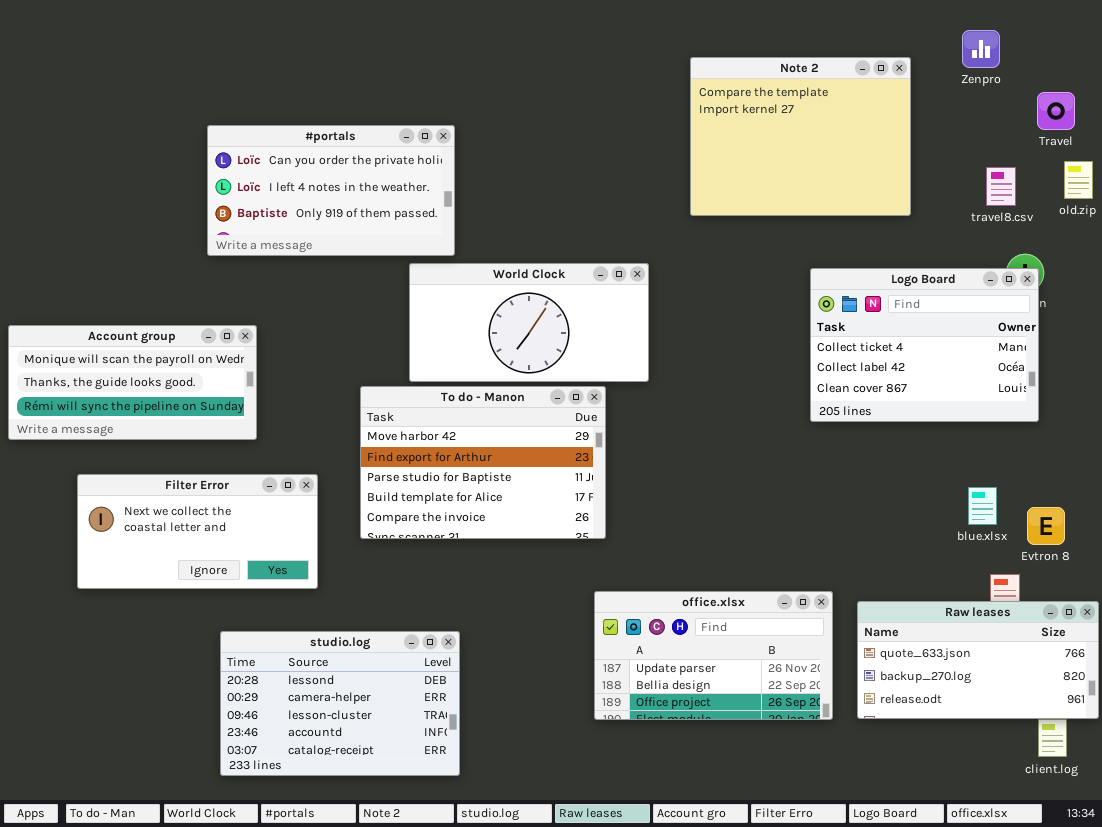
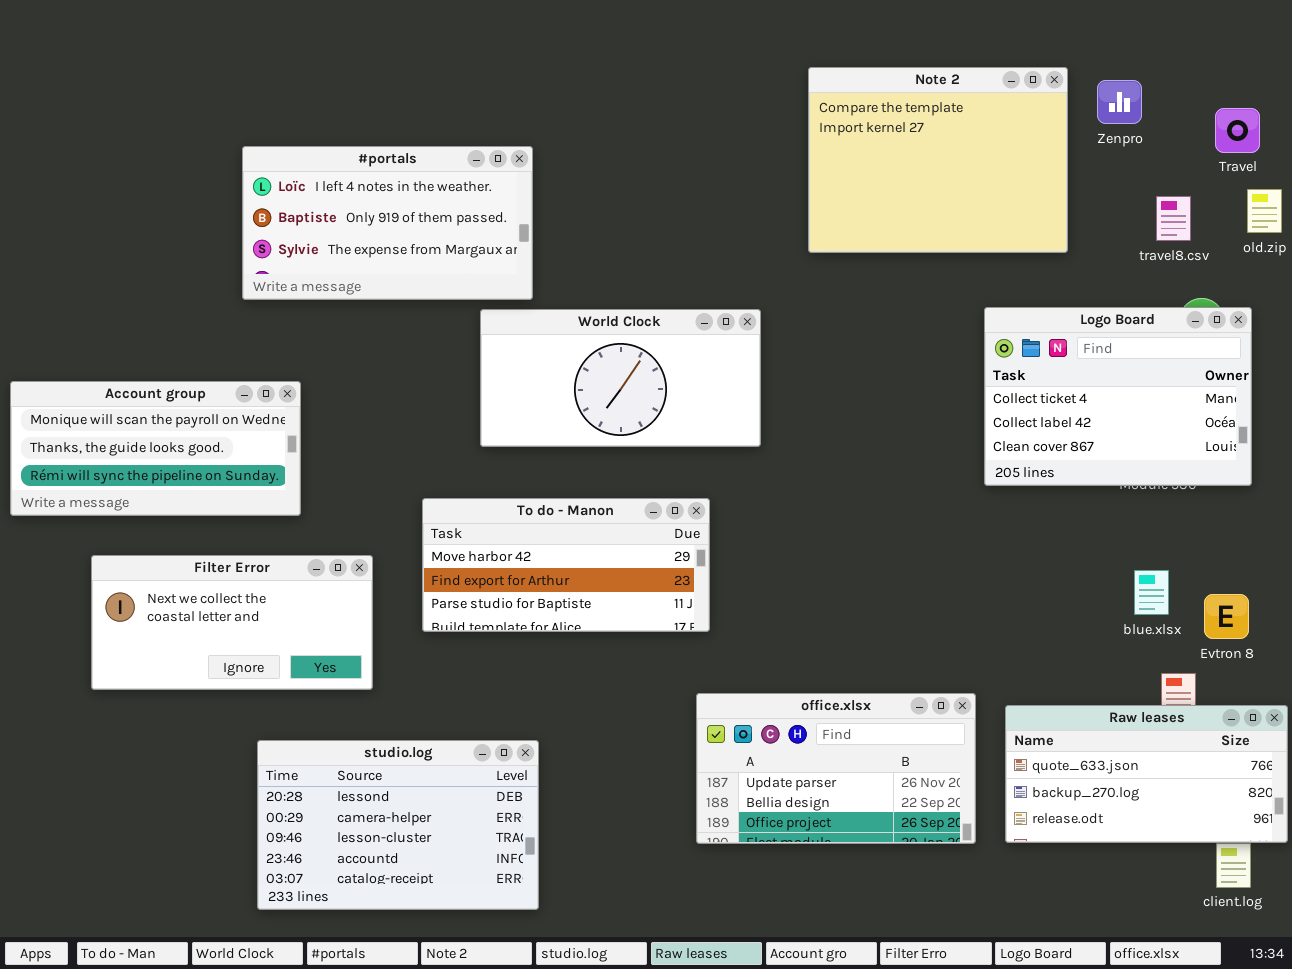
Zenpro: [962,30,1000,68] -> [1097,80,1142,124], moved
#portals: [207,125,455,256] -> [242,146,533,300], scrolled down 1 row
Logo Board: [810,268,1039,422] -> [984,307,1252,486], moved
To do - Manon: [360,386,606,539] -> [422,498,710,632], resized

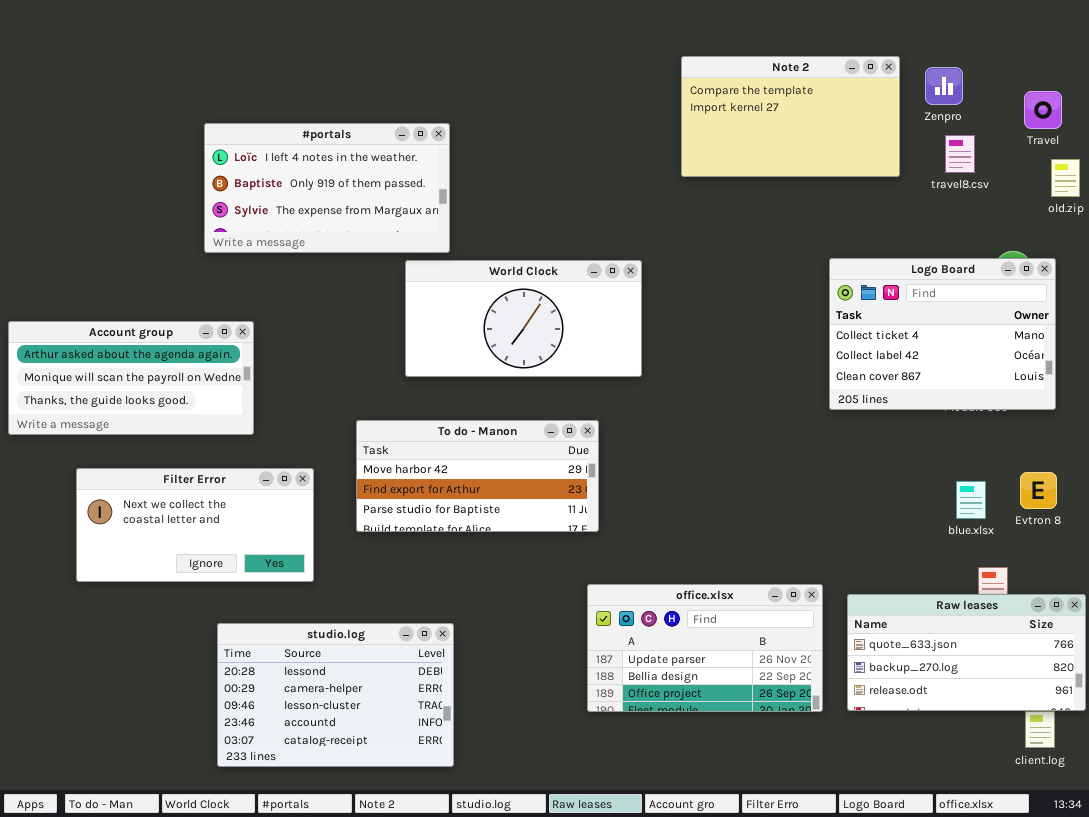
Note 2: [808,67,1068,253] -> [681,56,900,177], resized
travel8.csv: [1156,196,1191,241] -> [945,135,975,173], moved
Account group: [10,381,301,516] -> [8,321,254,435], scrolled up 1 row
Evtron 8: [1204,594,1249,639] -> [1020,472,1057,509], moved

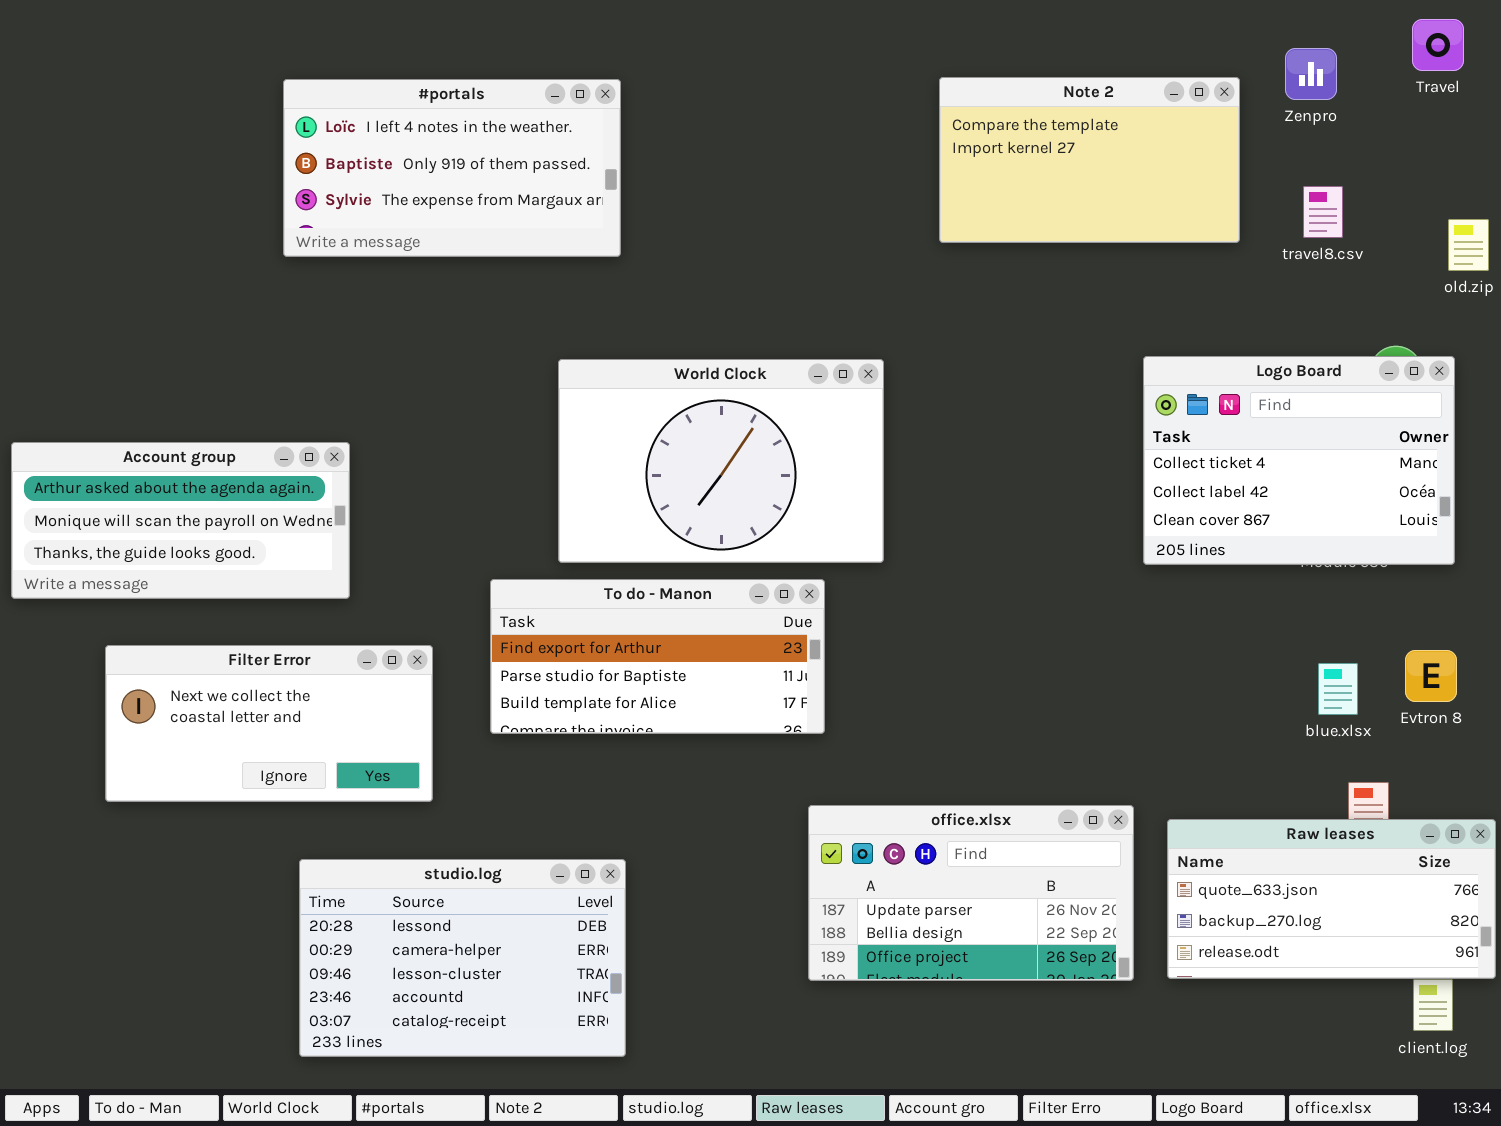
Zenpro: [925,67,963,105] -> [1285,48,1337,100], moved
Travel: [1024,91,1062,129] -> [1412,19,1464,71], moved
#portals: [204,123,450,253] -> [283,79,621,257], moved
World Clock: [405,260,642,377] -> [558,359,884,563], resized
To do - Manon: [356,420,599,532] -> [490,579,825,734], scrolled down 1 row

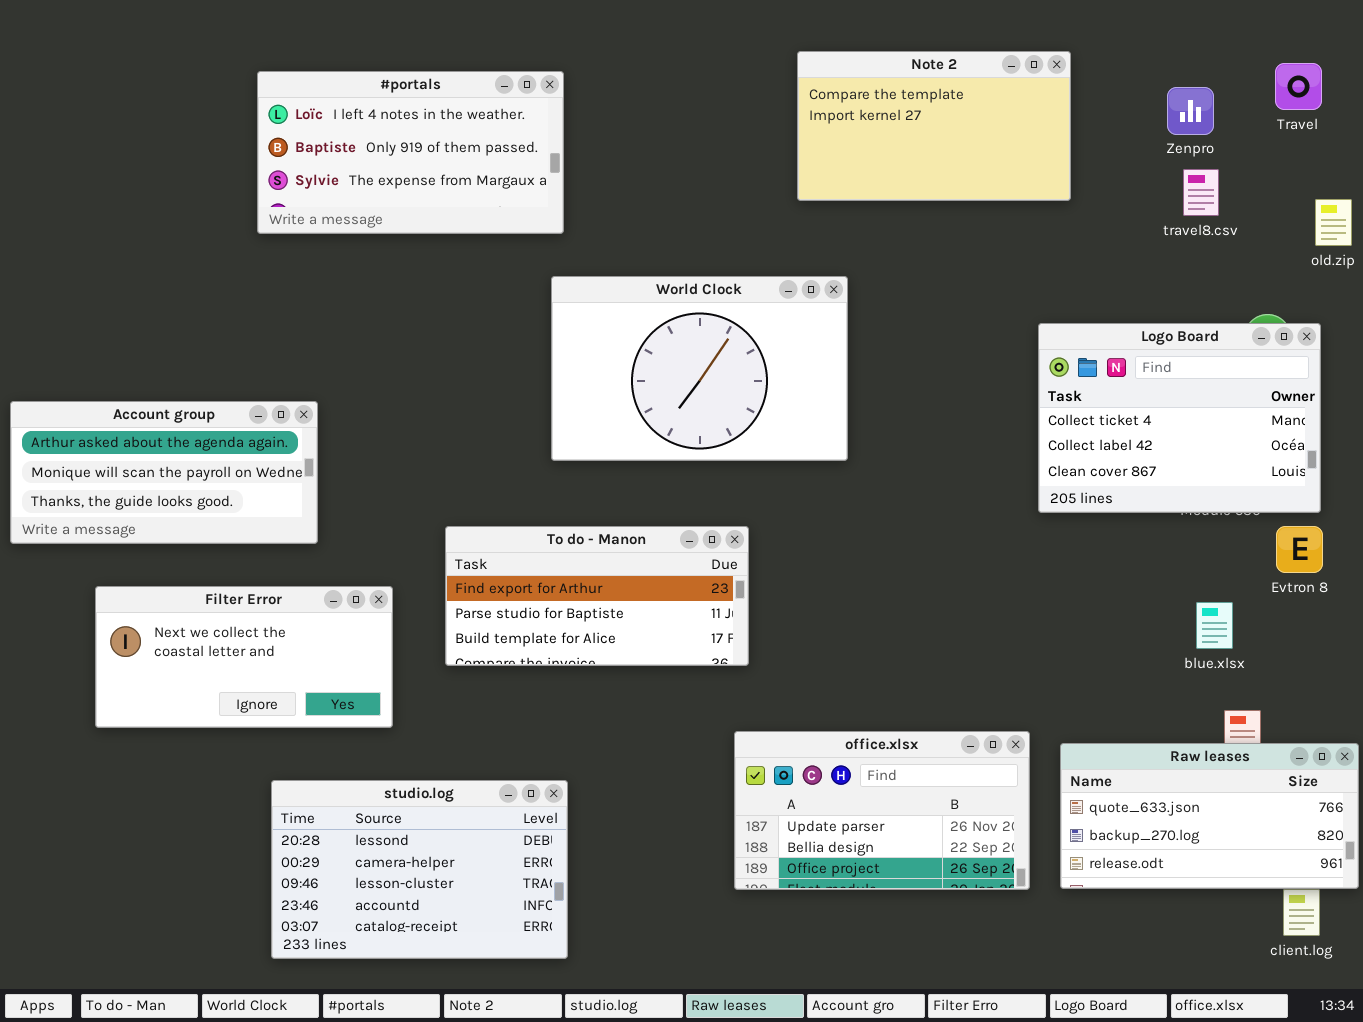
Travel: [1412,19,1464,71] -> [1275,63,1322,110], moved
Zenpro: [1285,48,1337,100] -> [1167,87,1214,135], moved
Note 2: [939,77,1240,243] -> [797,51,1071,201], moved
World Clock: [558,359,884,563] -> [551,276,848,461], moved
Evtron 8: [1405,650,1457,702] -> [1276,526,1323,573], moved

